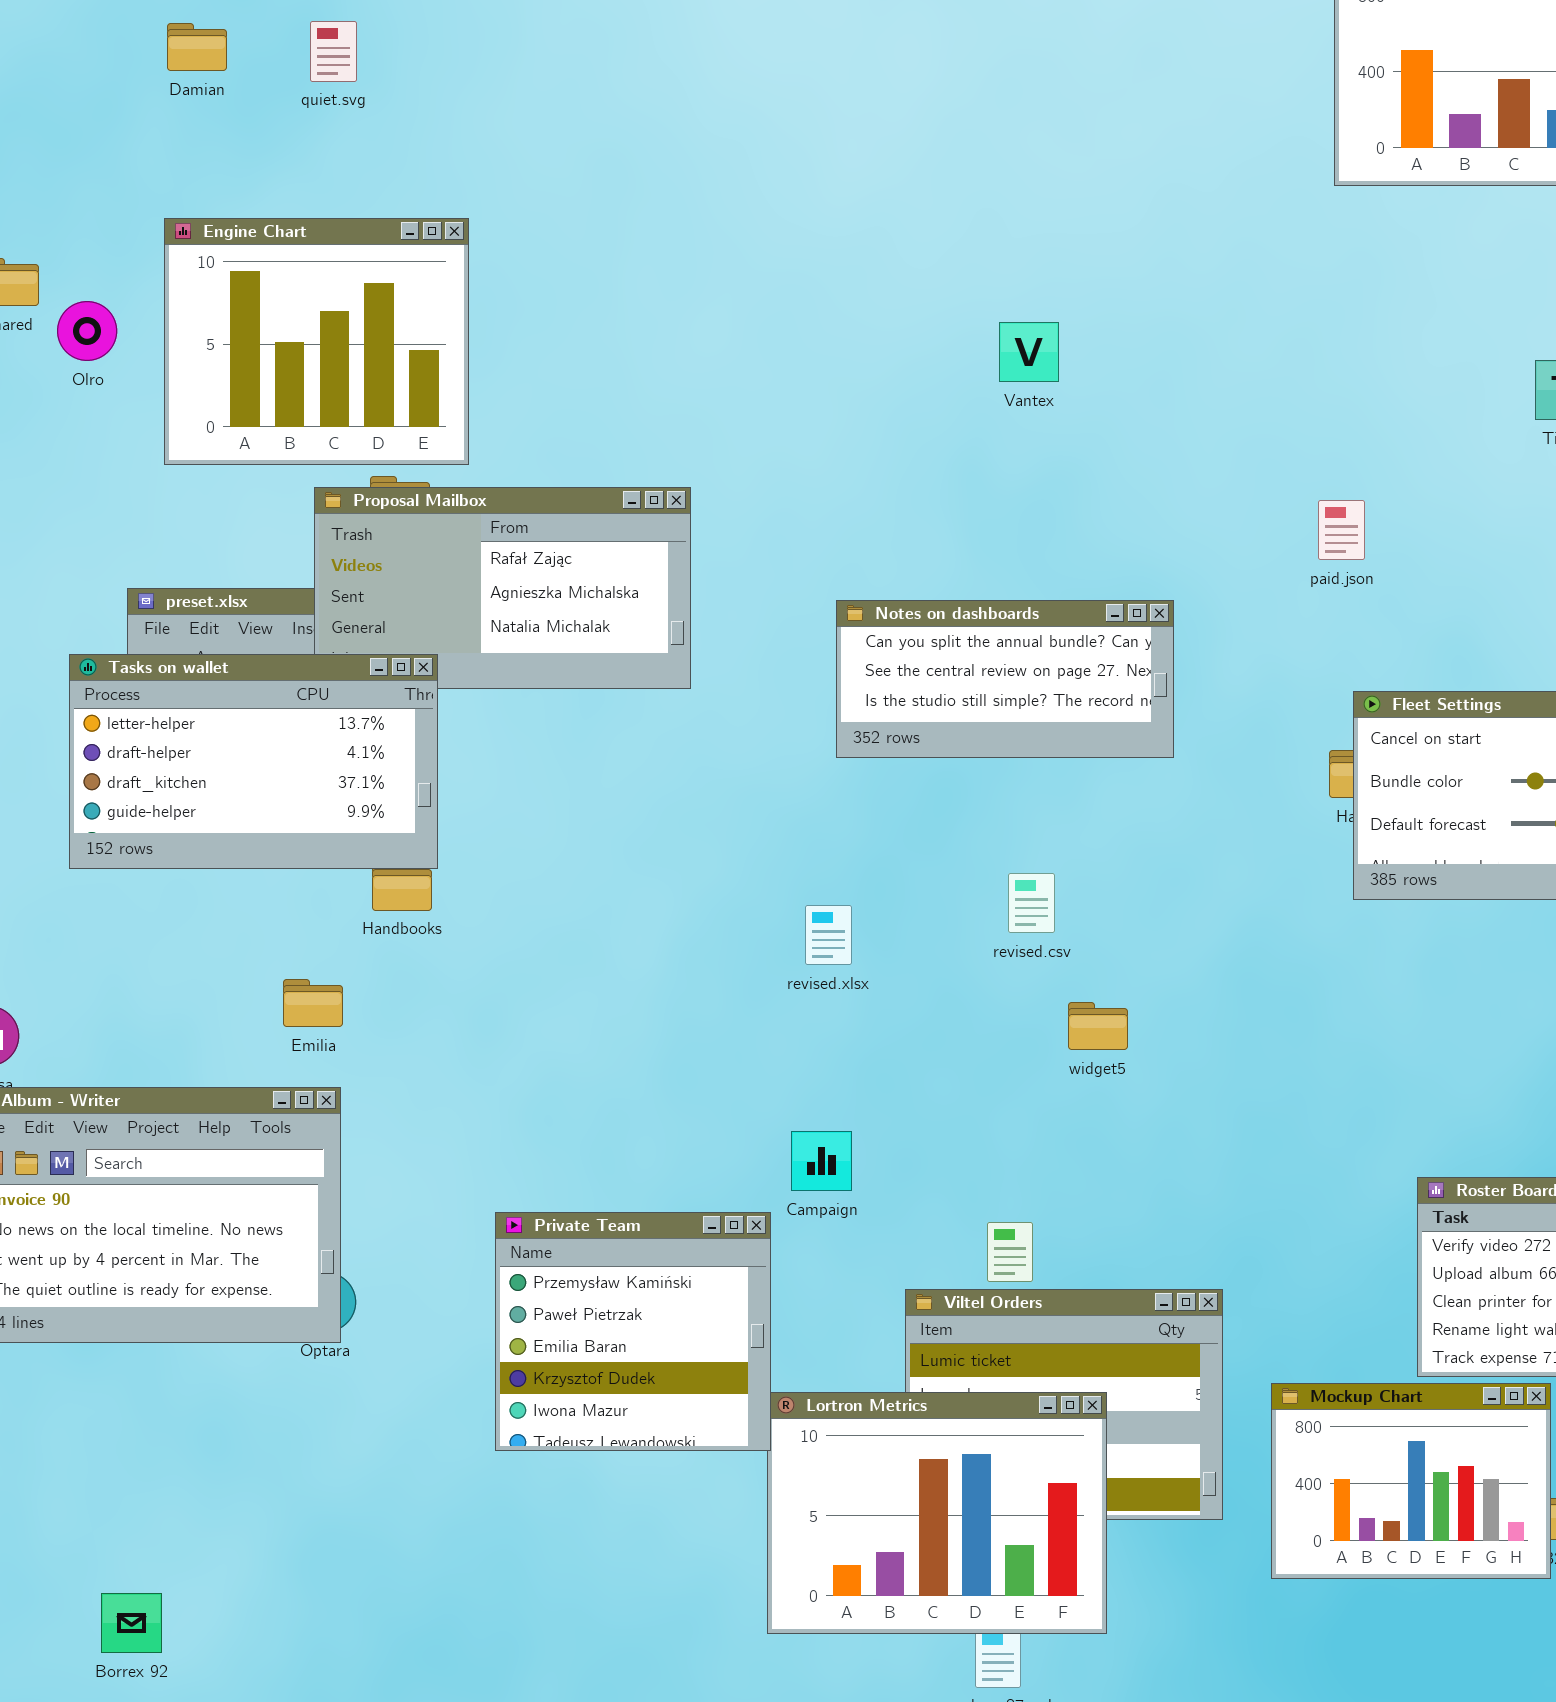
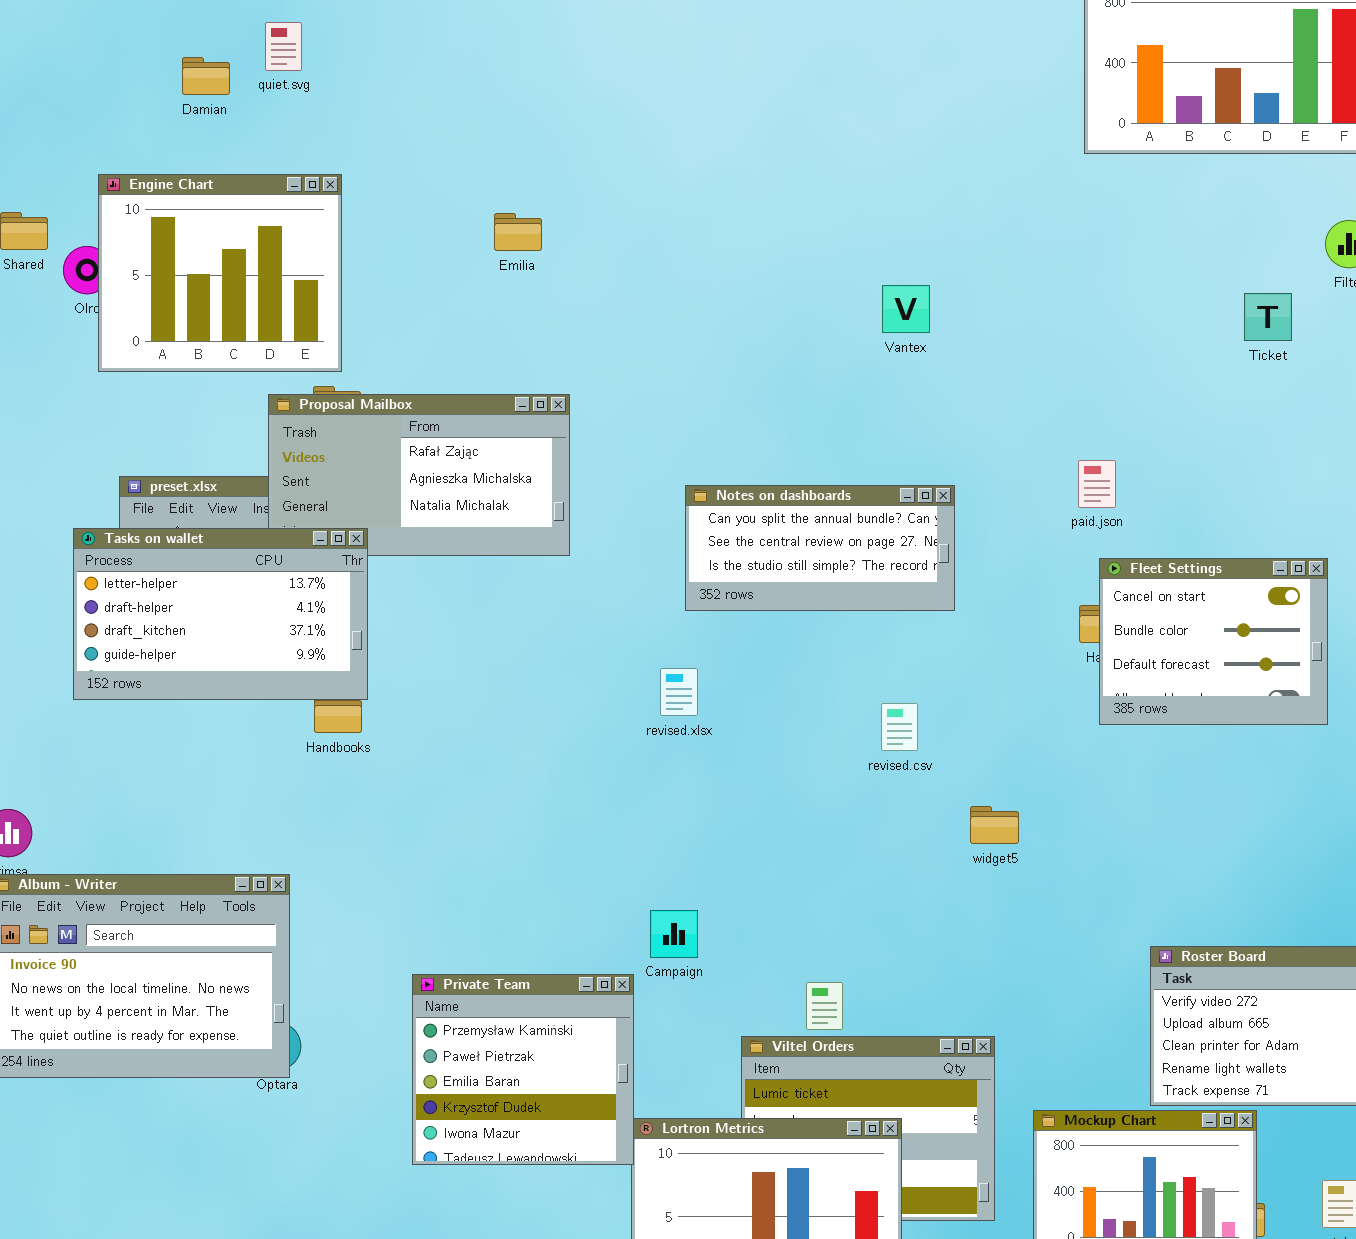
Damian: [167,23,227,71] -> [182,57,230,95], moved
Engine Chart: [164,218,469,465] -> [98,174,342,372], moved
Vantex: [999,322,1059,382] -> [882,285,930,333], moved
paid.json: [1318,500,1365,560] -> [1078,460,1116,508], moved
revised.csv: [1008,873,1055,933] -> [881,703,918,751], moved
revised.xlsx: [805,905,852,965] -> [660,668,698,716], moved
Emilia: [283,979,343,1027] -> [494,213,542,251], moved
widget5: [1068,1002,1128,1050] -> [970,806,1019,844], moved

